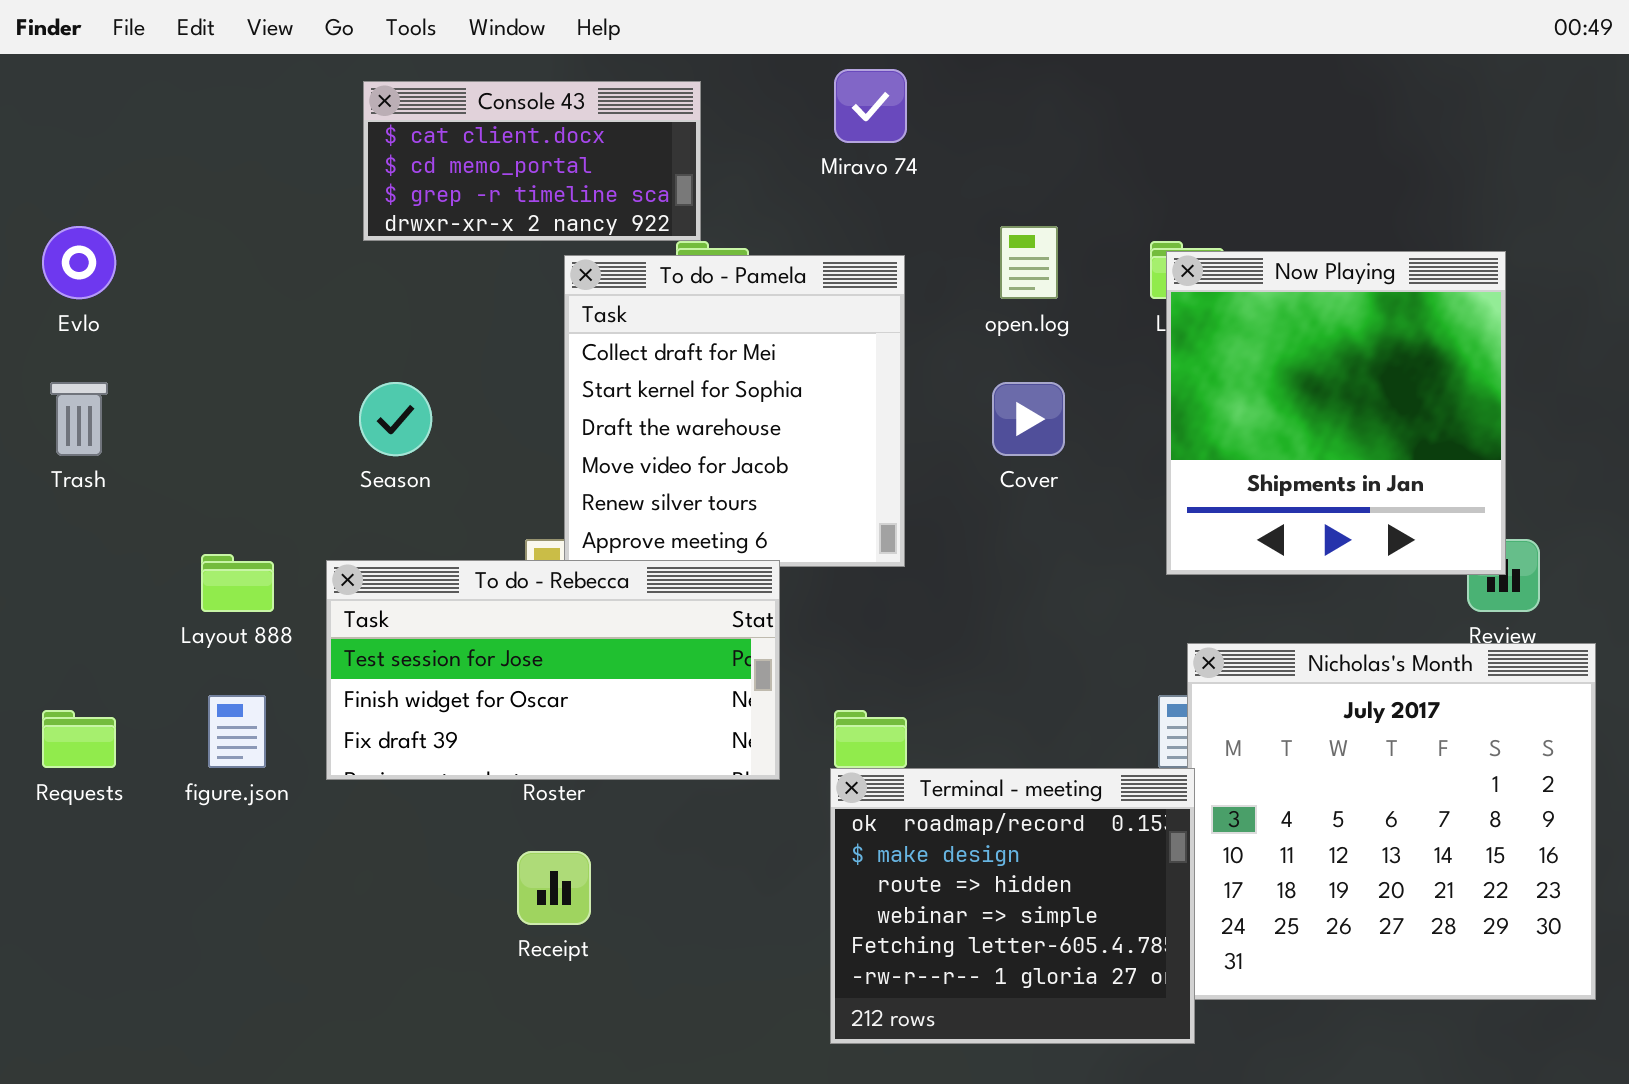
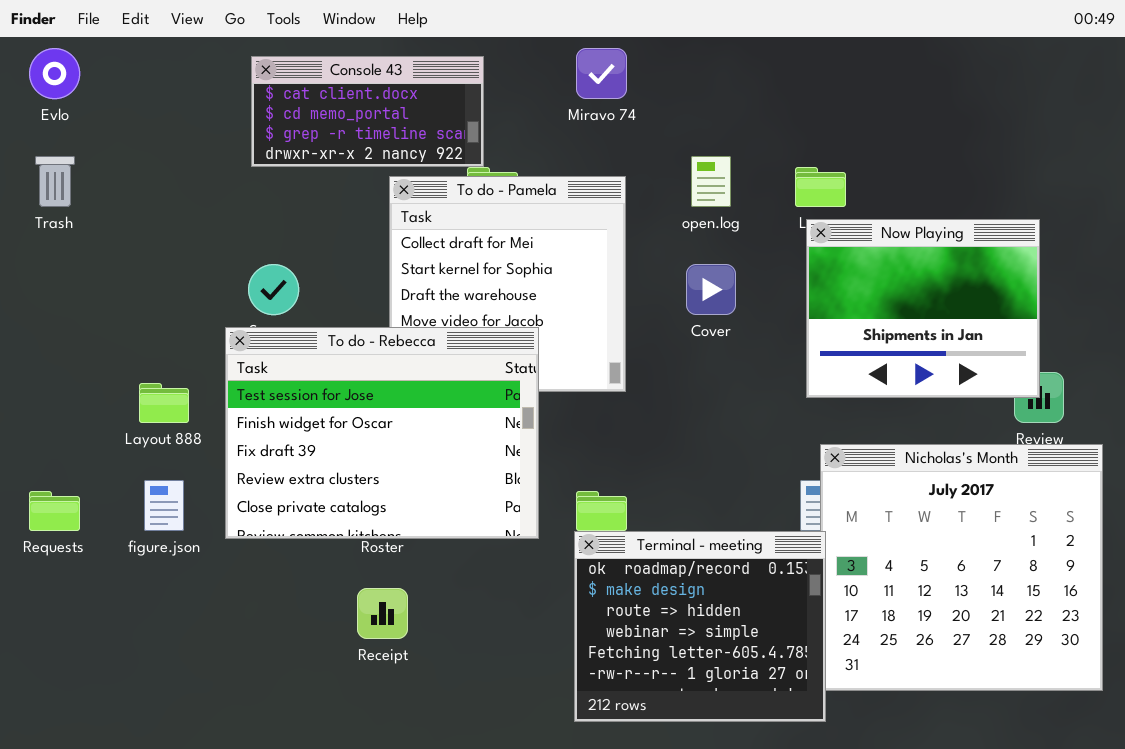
Evlo: [42,226,116,299] -> [29,48,80,99], moved
Now Playing: [1166,251,1506,575] -> [806,219,1040,398], resized
Trash: [50,382,108,456] -> [35,156,75,207], moved
To do - Rebecca: [326,560,780,780] -> [225,327,539,539], resized

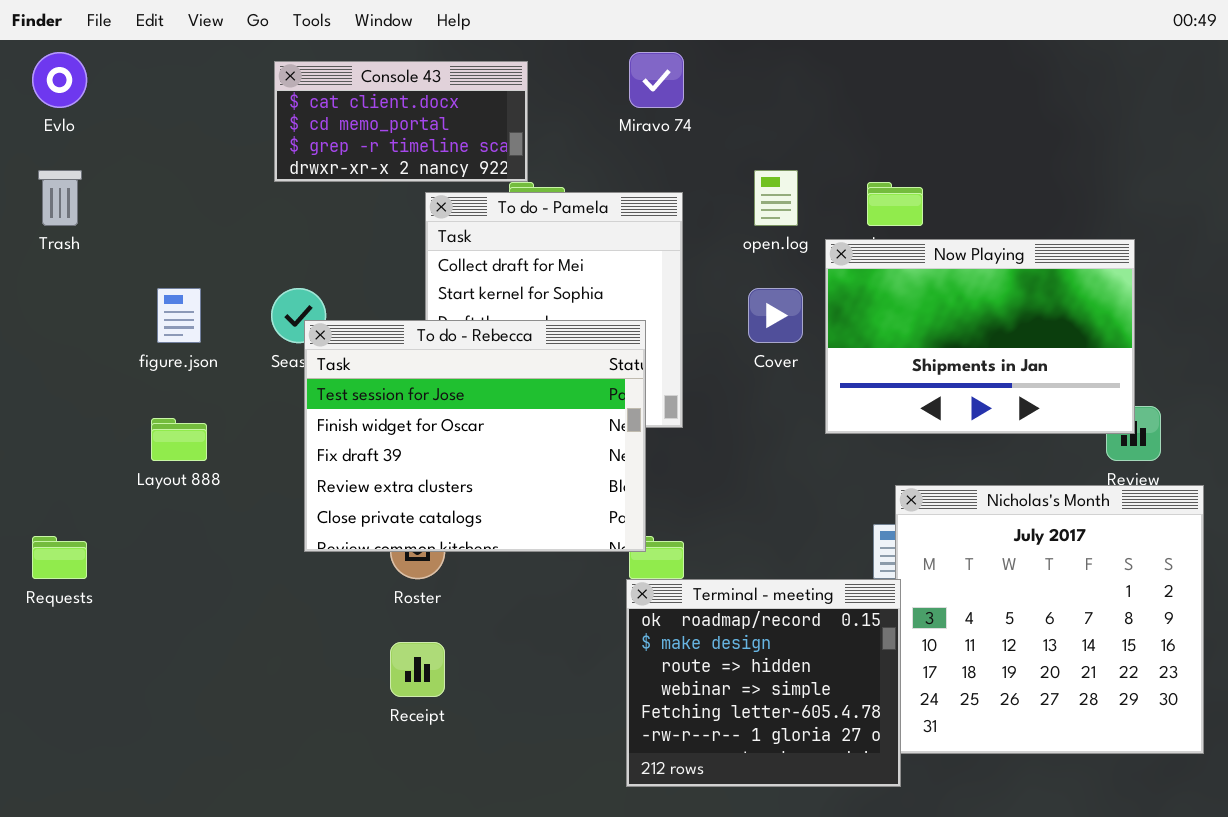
Now Playing: [806,219,1040,398] -> [825,239,1135,434], resized
To do - Rebecca: [225,327,539,539] -> [304,320,646,552], moved
figure.json: [144,480,184,531] -> [157,288,201,343], moved

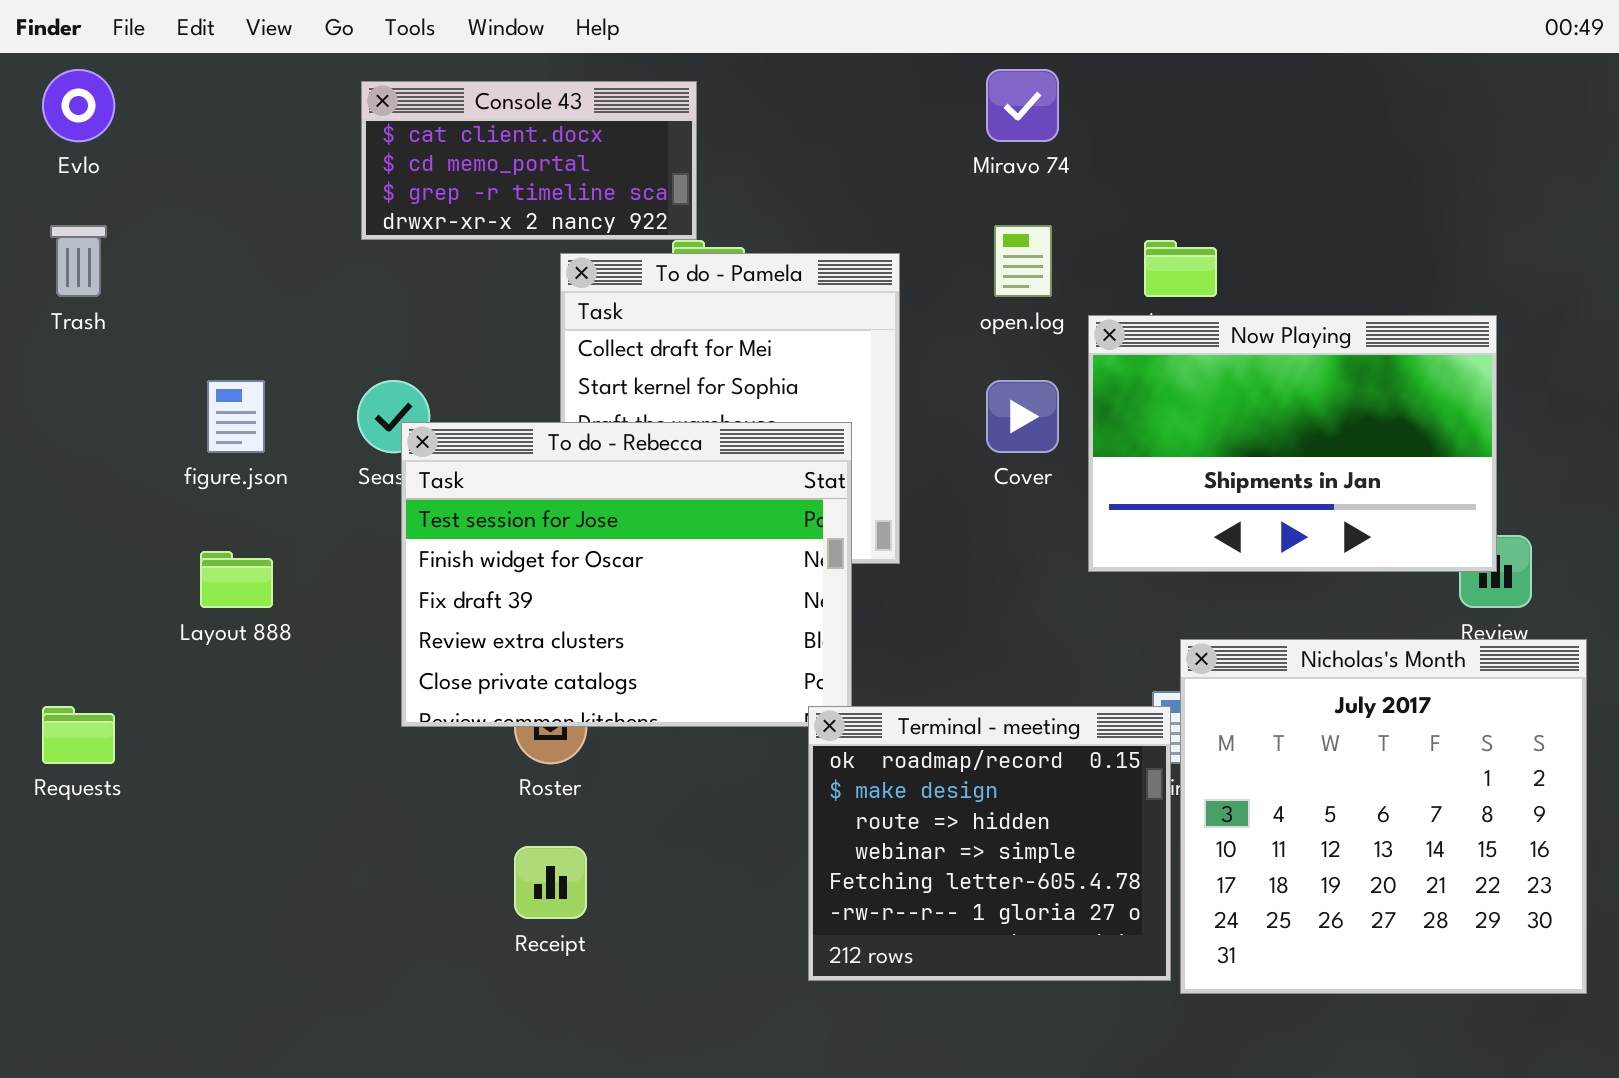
Miravo 74: [629,52,684,108] -> [986,69,1059,142], moved
Terminal - meeting: [626,579,901,787] -> [808,706,1171,981], moved

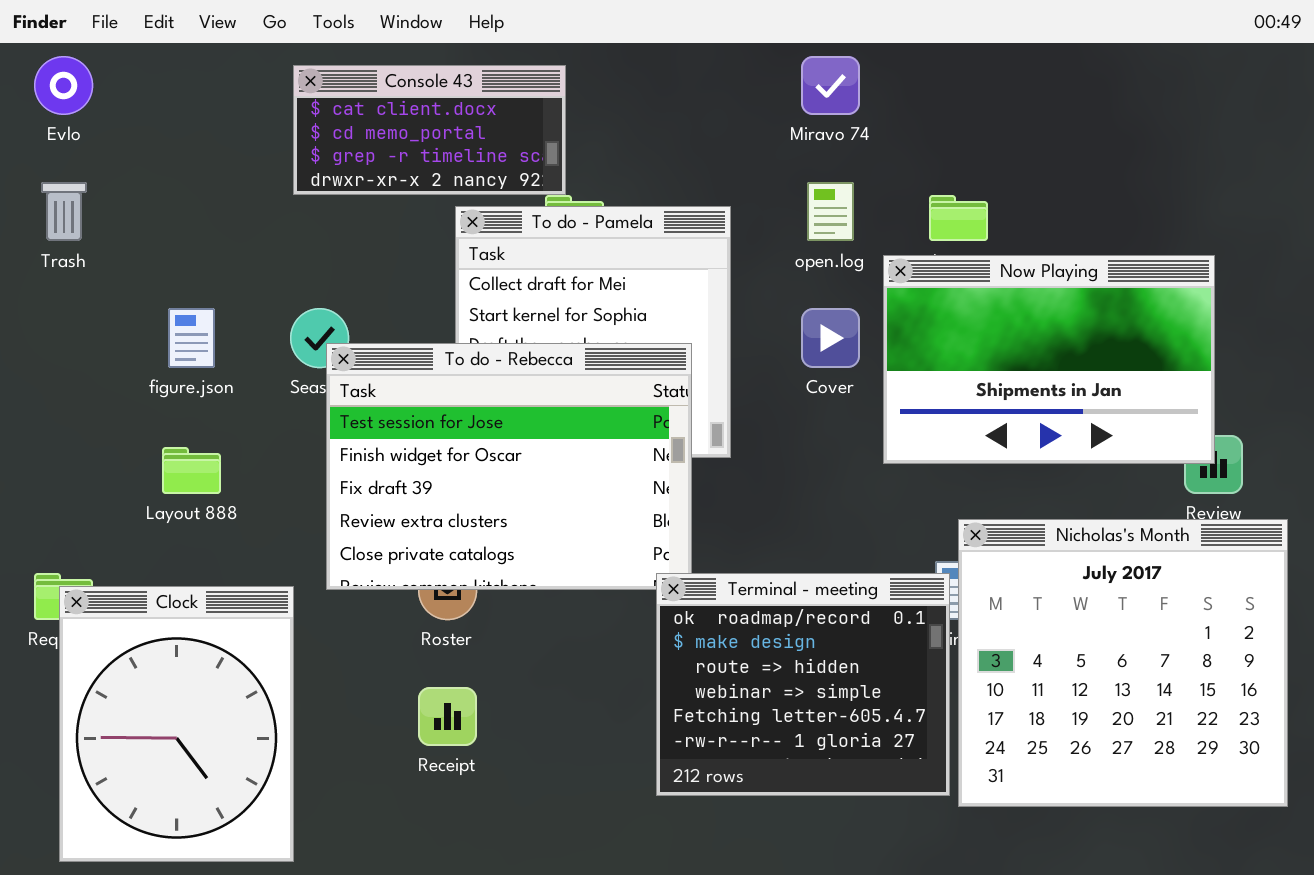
Clock: none -> [59,586,294,862], opened

